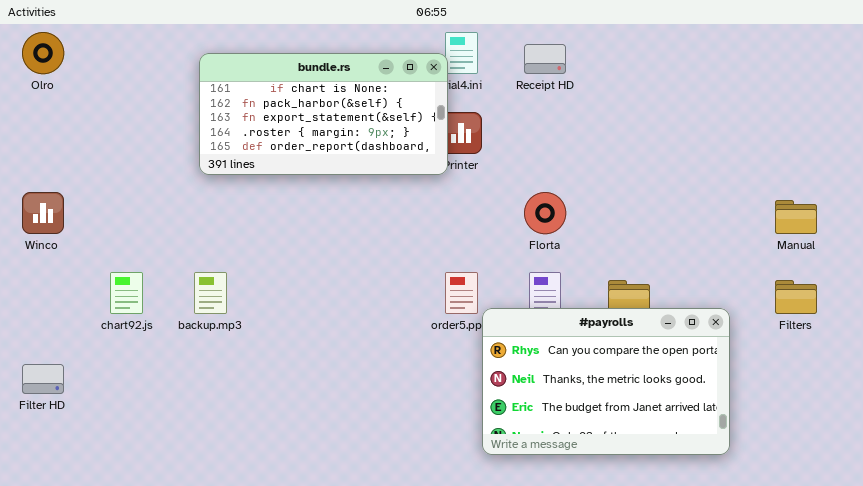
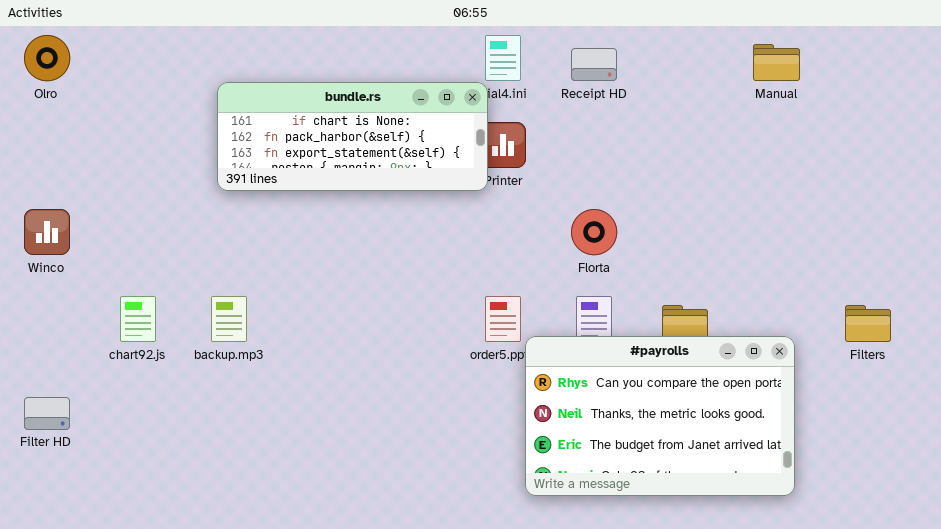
bundle.rs: [199,53,448,175] -> [217,82,488,191], resized
Manual: [775,200,817,234] -> [753,44,800,81], moved

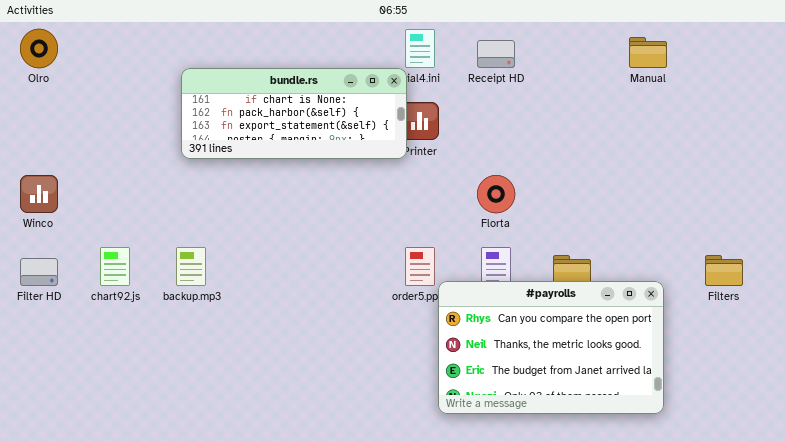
Filter HD: [24,397,70,430] -> [20,258,58,286], moved

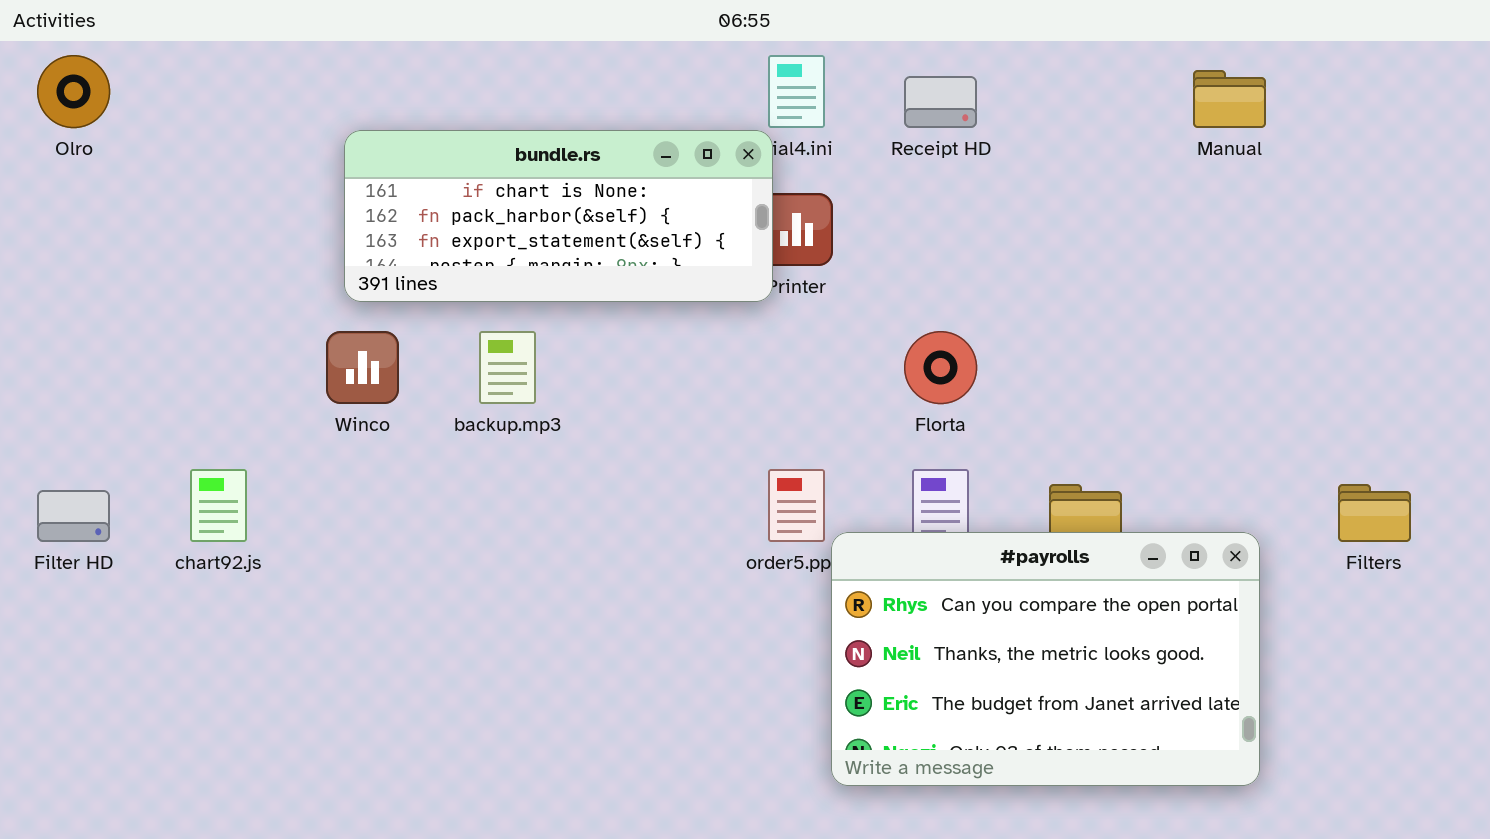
Winco: [20,175,58,213] -> [326,331,399,404], moved
backup.mp3: [176,247,206,286] -> [479,331,536,404], moved

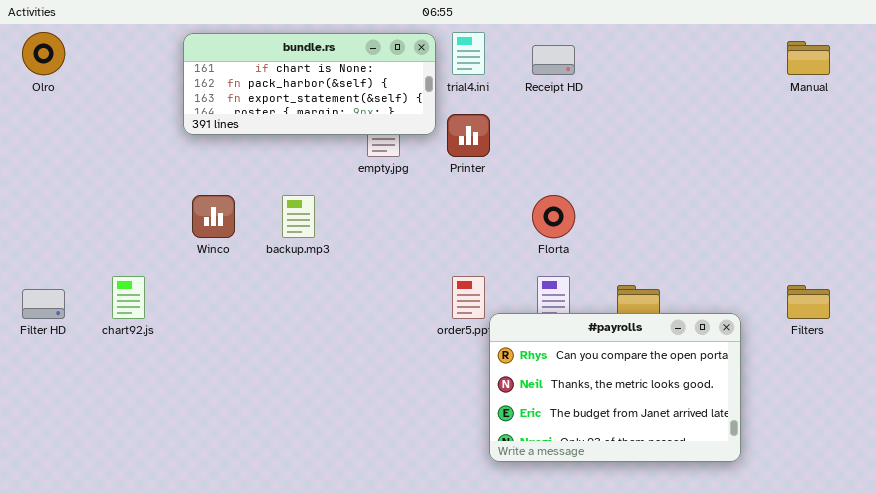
Manual: [1193,70,1266,128] -> [787,41,830,75], moved
bundle.rs: [344,130,773,302] -> [183,33,436,135], moved

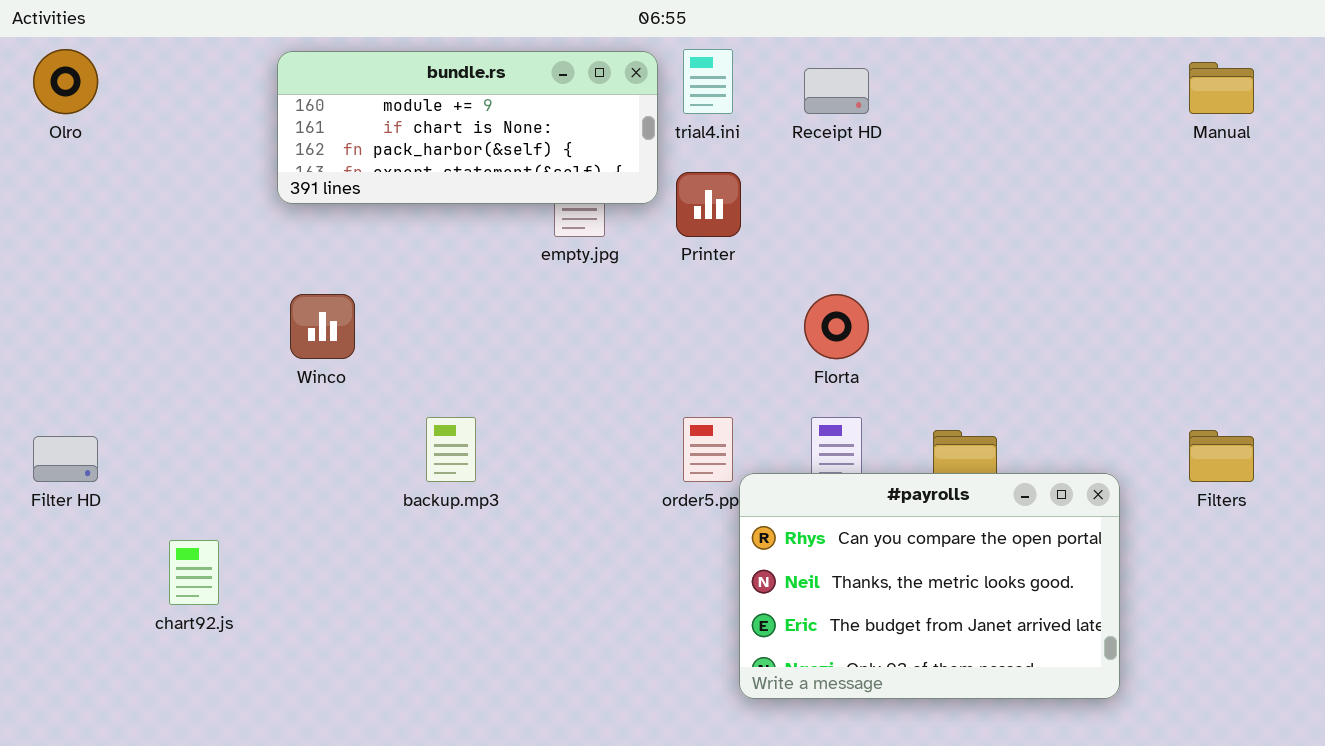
bundle.rs: [183,33,436,135] -> [277,51,658,204], scrolled up 1 row
backup.mp3: [282,195,315,238] -> [426,417,476,482], moved
chart92.js: [112,276,145,319] -> [169,540,219,605], moved

